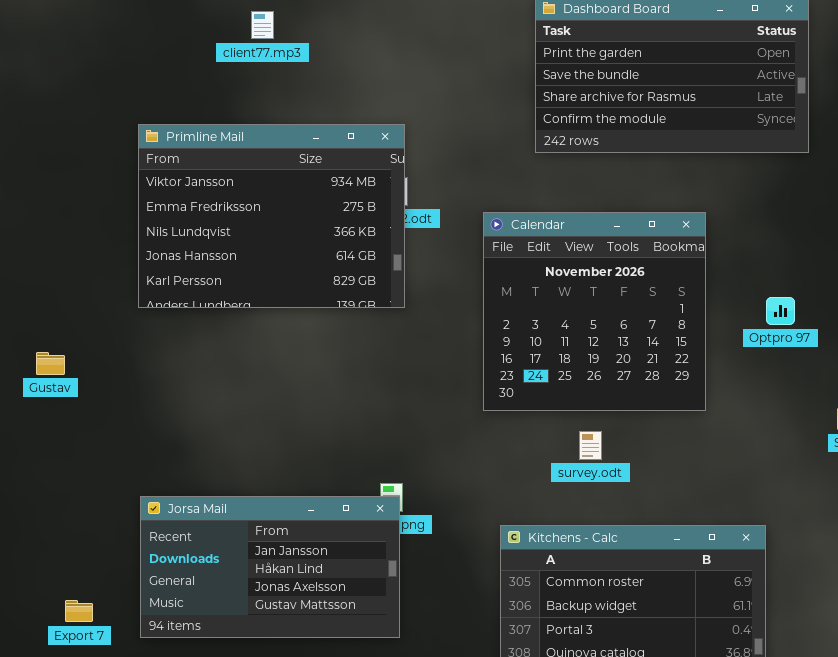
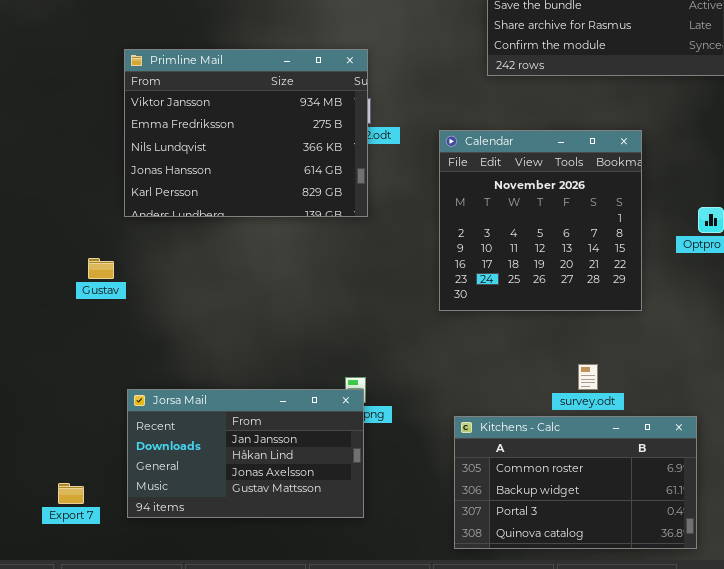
Gustav: [36,352,65,375] -> [88,258,114,279], moved
survey.odt: [579,431,602,460] -> [578,364,598,390], moved

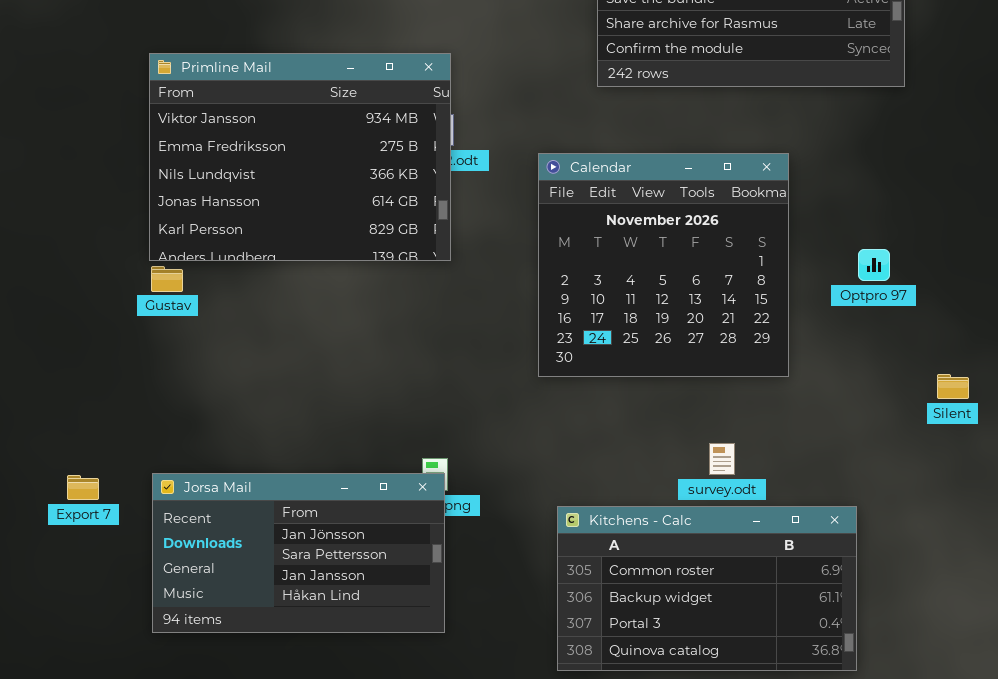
Gustav: [88,258,114,279] -> [151,266,183,292], moved
Jorsa Mail: [127,389,364,518] -> [152,473,445,633], scrolled up 2 rows
Export 7: [58,483,84,504] -> [67,475,99,500], moved

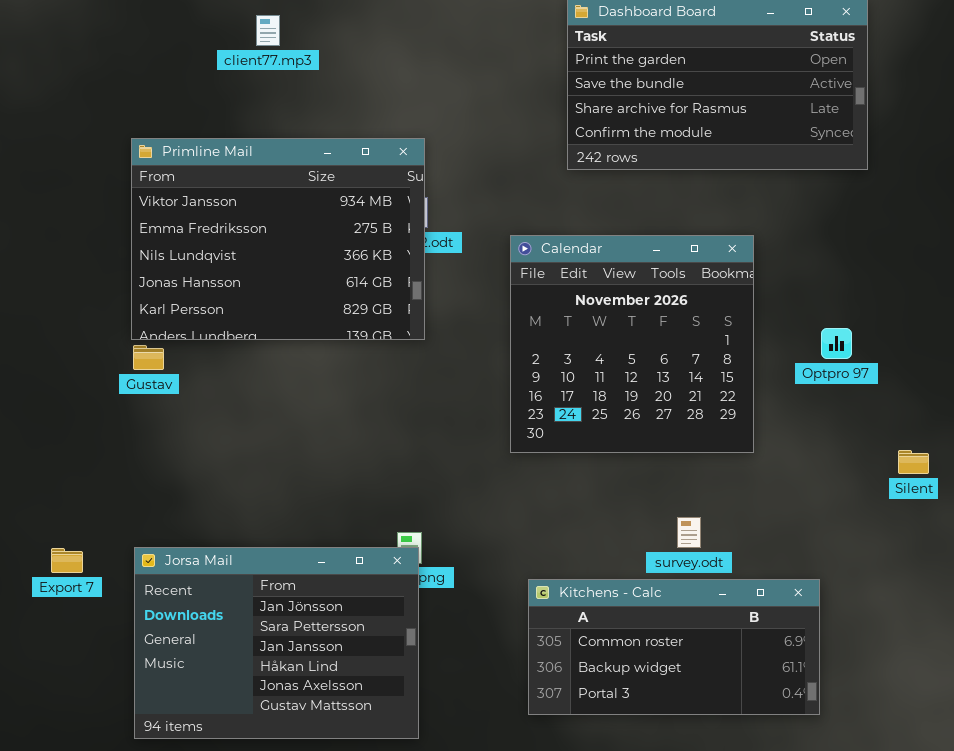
Jorsa Mail: [152,473,445,633] -> [134,547,419,739], resized
Kitchens - Calc: [557,506,857,671] -> [528,579,820,715], resized

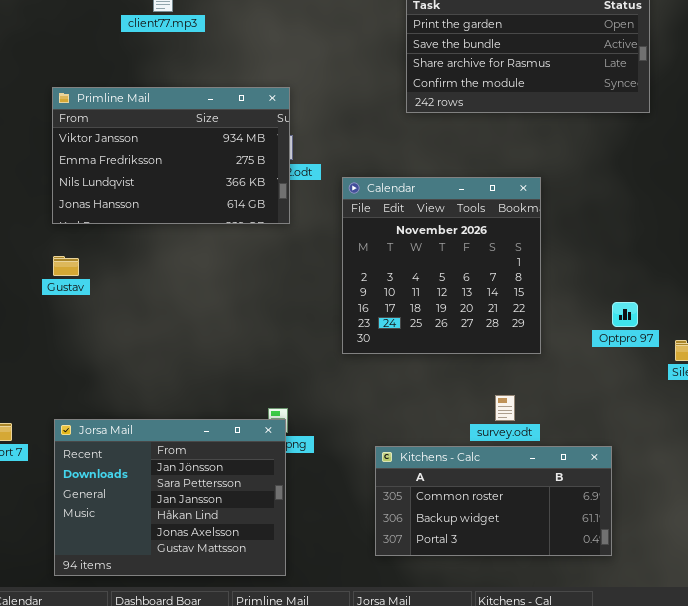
Primline Mail: [131,138,425,340] -> [52,87,290,224], resized
Calendar: [510,235,754,453] -> [342,177,541,354], moved
Optpro 97: [821,328,852,359] -> [612,302,638,327], moved

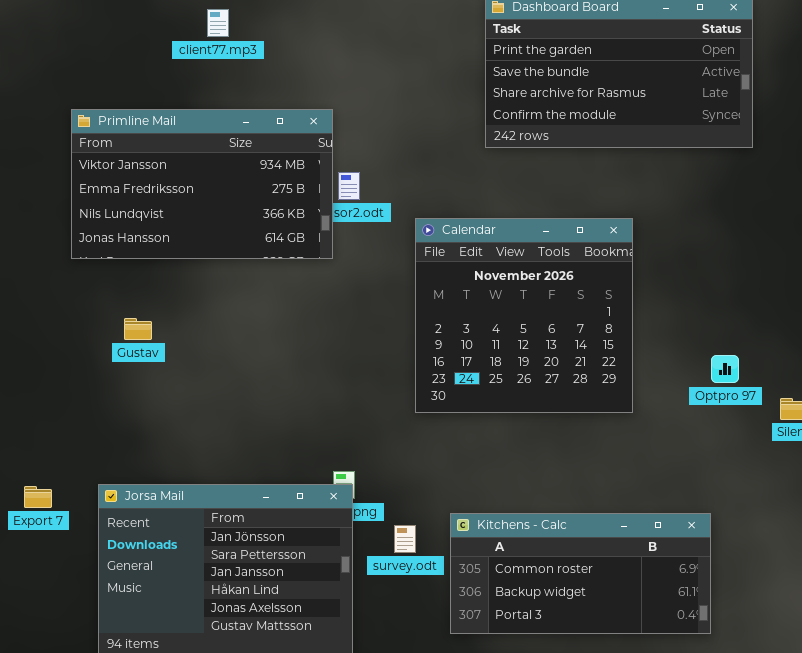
Primline Mail: [52,87,290,224] -> [71,109,333,259], moved
Gustav: [53,256,79,276] -> [124,318,152,340], moved
survey.odt: [495,395,515,421] -> [394,525,416,553], moved

